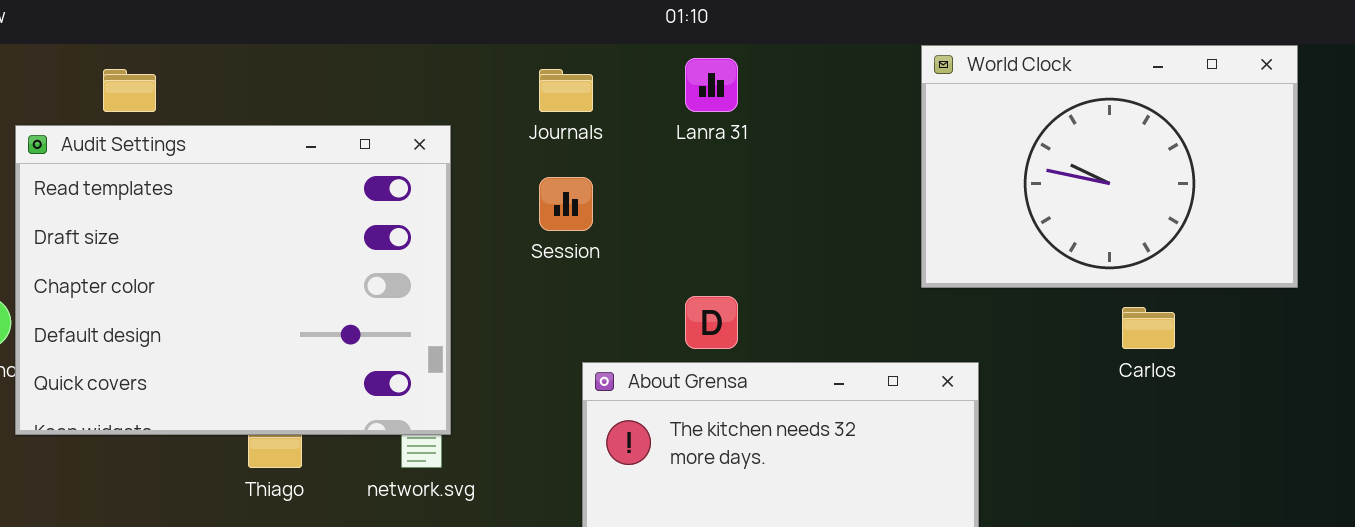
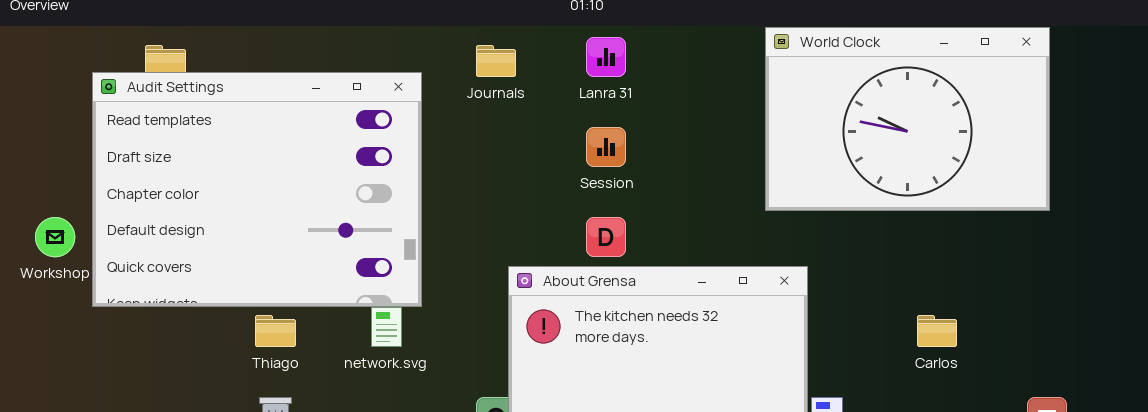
Audit Settings: [15,125,451,435] -> [92,72,422,307], moved
Session: [539,177,593,231] -> [586,127,626,167], moved
Carlos: [1122,307,1175,349] -> [917,315,957,347], moved

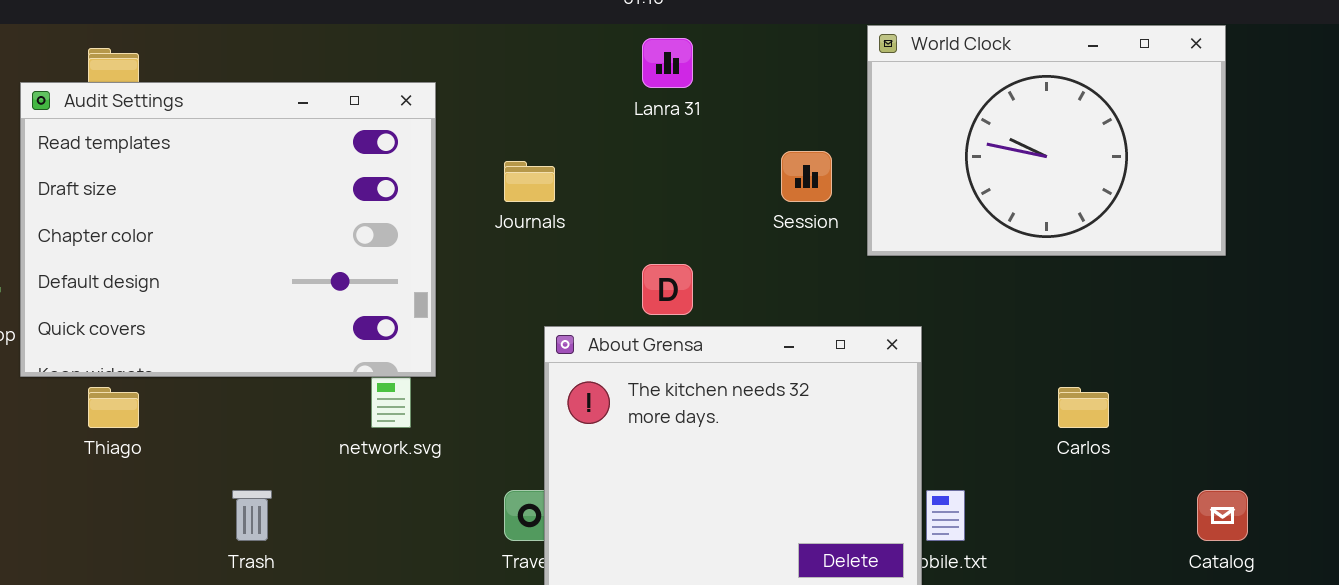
Journals: [476,45,516,77] -> [504,161,555,202], moved
Session: [586,127,626,167] -> [781,151,832,202], moved
Thiago: [255,315,296,347] -> [88,387,139,428], moved

